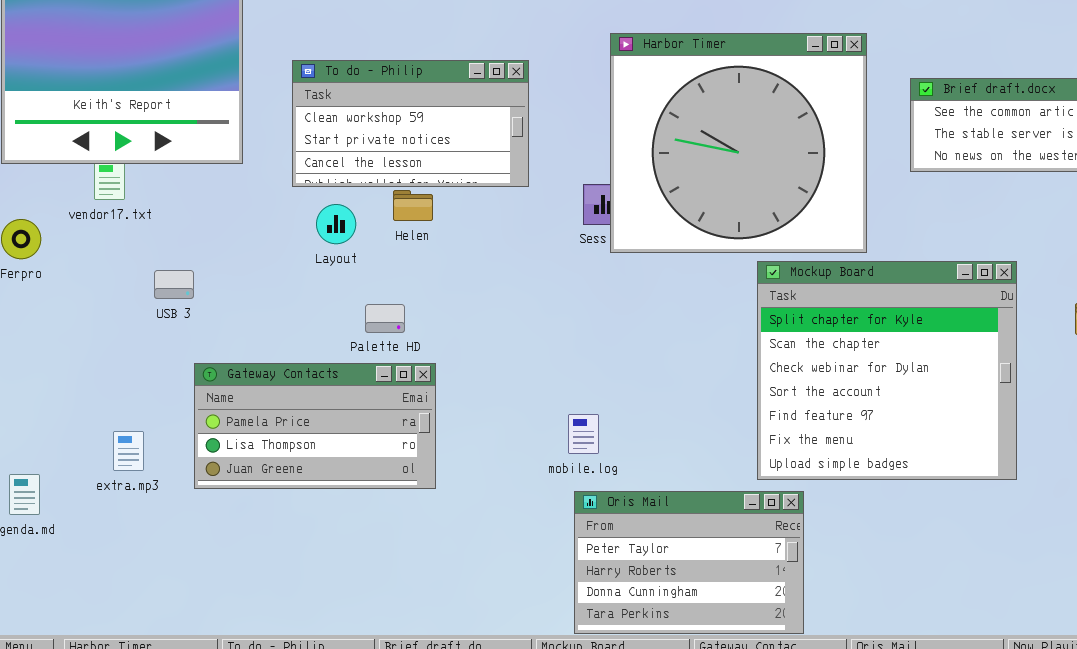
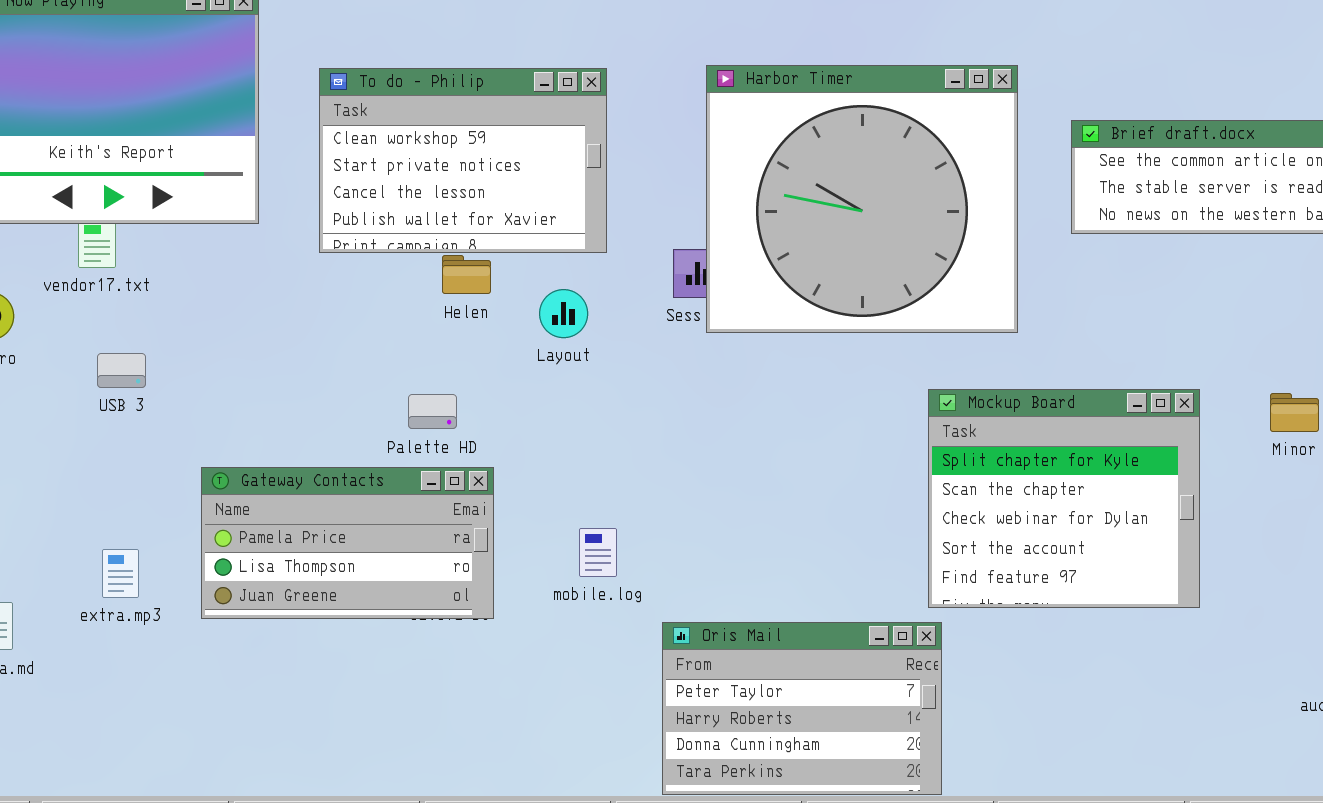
To do - Philip: [292,60,529,187] -> [319,68,607,253], resized
Layout: [316,204,356,244] -> [539,289,588,338], moved
Mockup Board: [757,261,1017,480] -> [928,389,1200,608], resized
USB 3: [154,270,194,299] -> [97,353,146,388], moved
mobile.log: [568,414,599,454] -> [579,528,617,577], moved

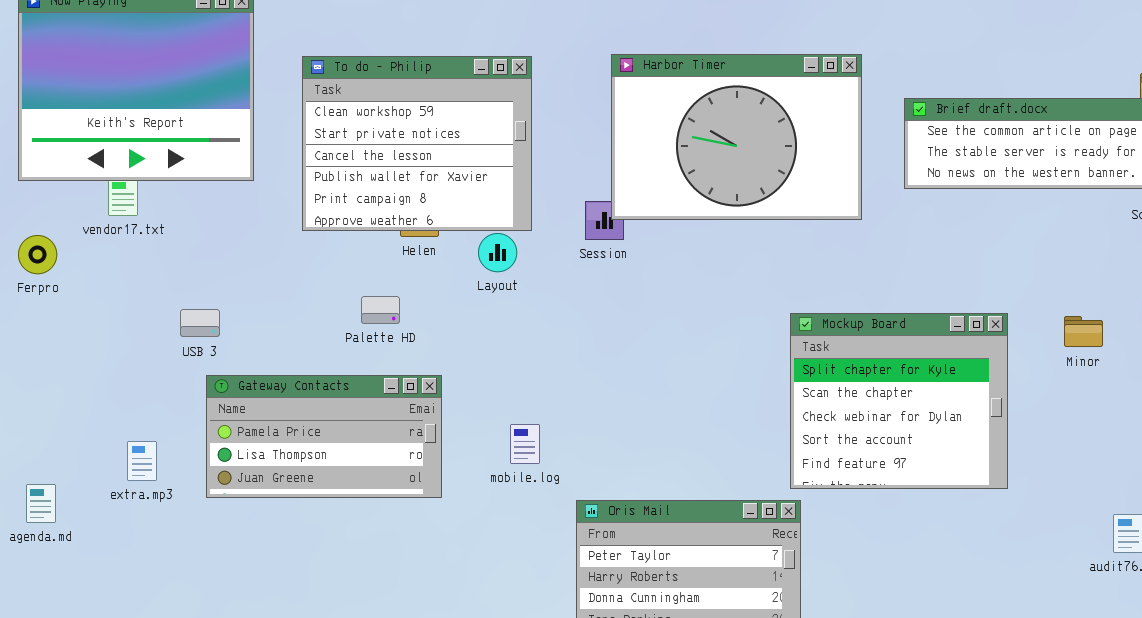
Harbor Timer: [706,65,1018,333] -> [611,54,862,220], resized
To do - Philip: [319,68,607,253] -> [302,56,532,231], resized
USB 3: [97,353,146,388] -> [180,309,220,337], moved
Palette HD: [408,394,457,429] -> [361,296,400,324], moved

